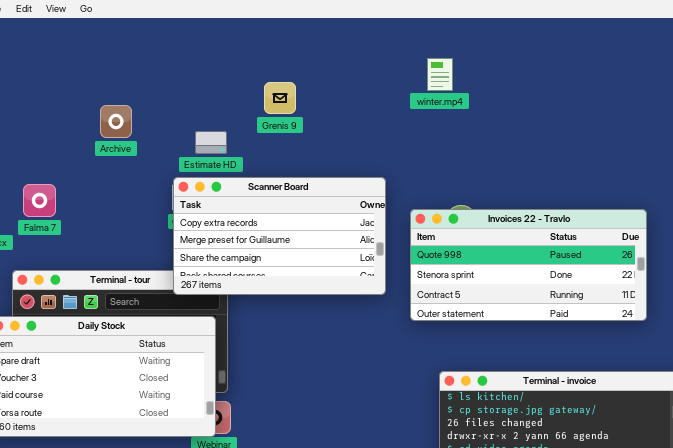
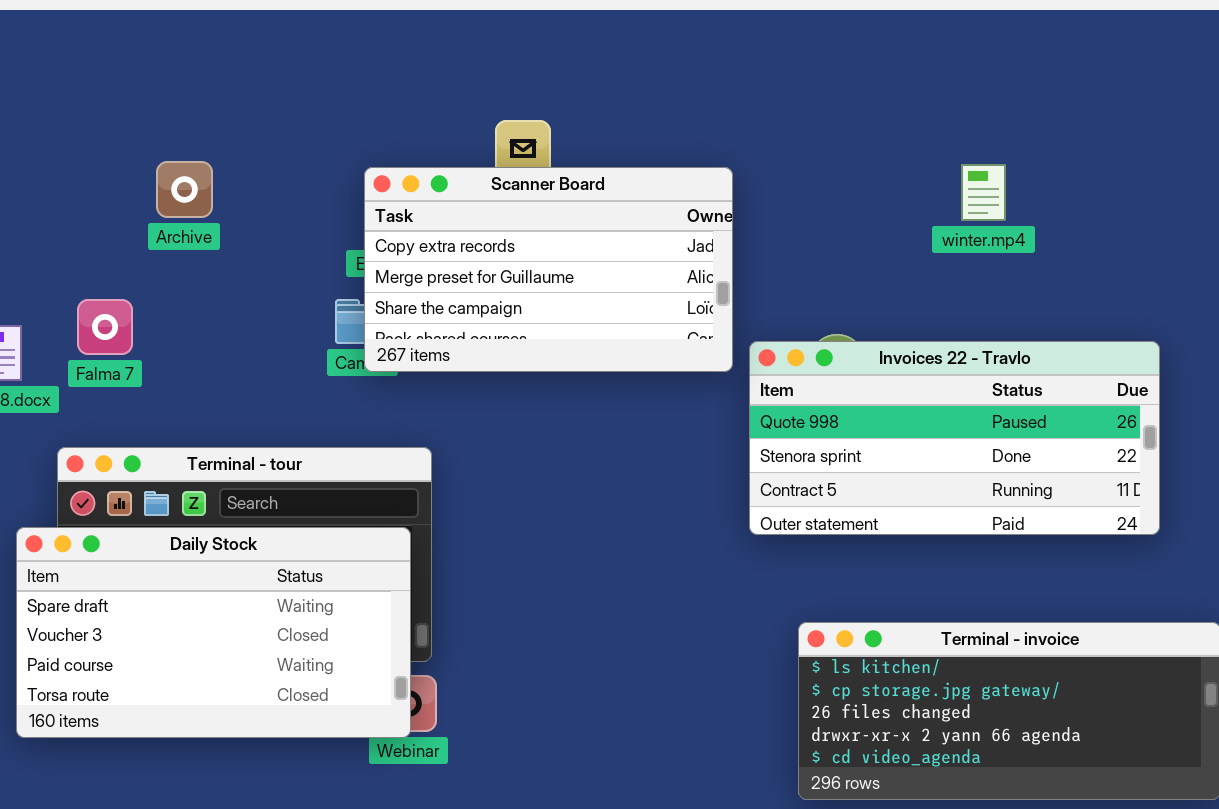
winter.mp4: [427,58,453,91] -> [961,164,1006,221], moved
Archive: [100,105,132,138] -> [156,161,213,218], moved
Scanner Board: [173,177,386,295] -> [364,167,733,372], moved

